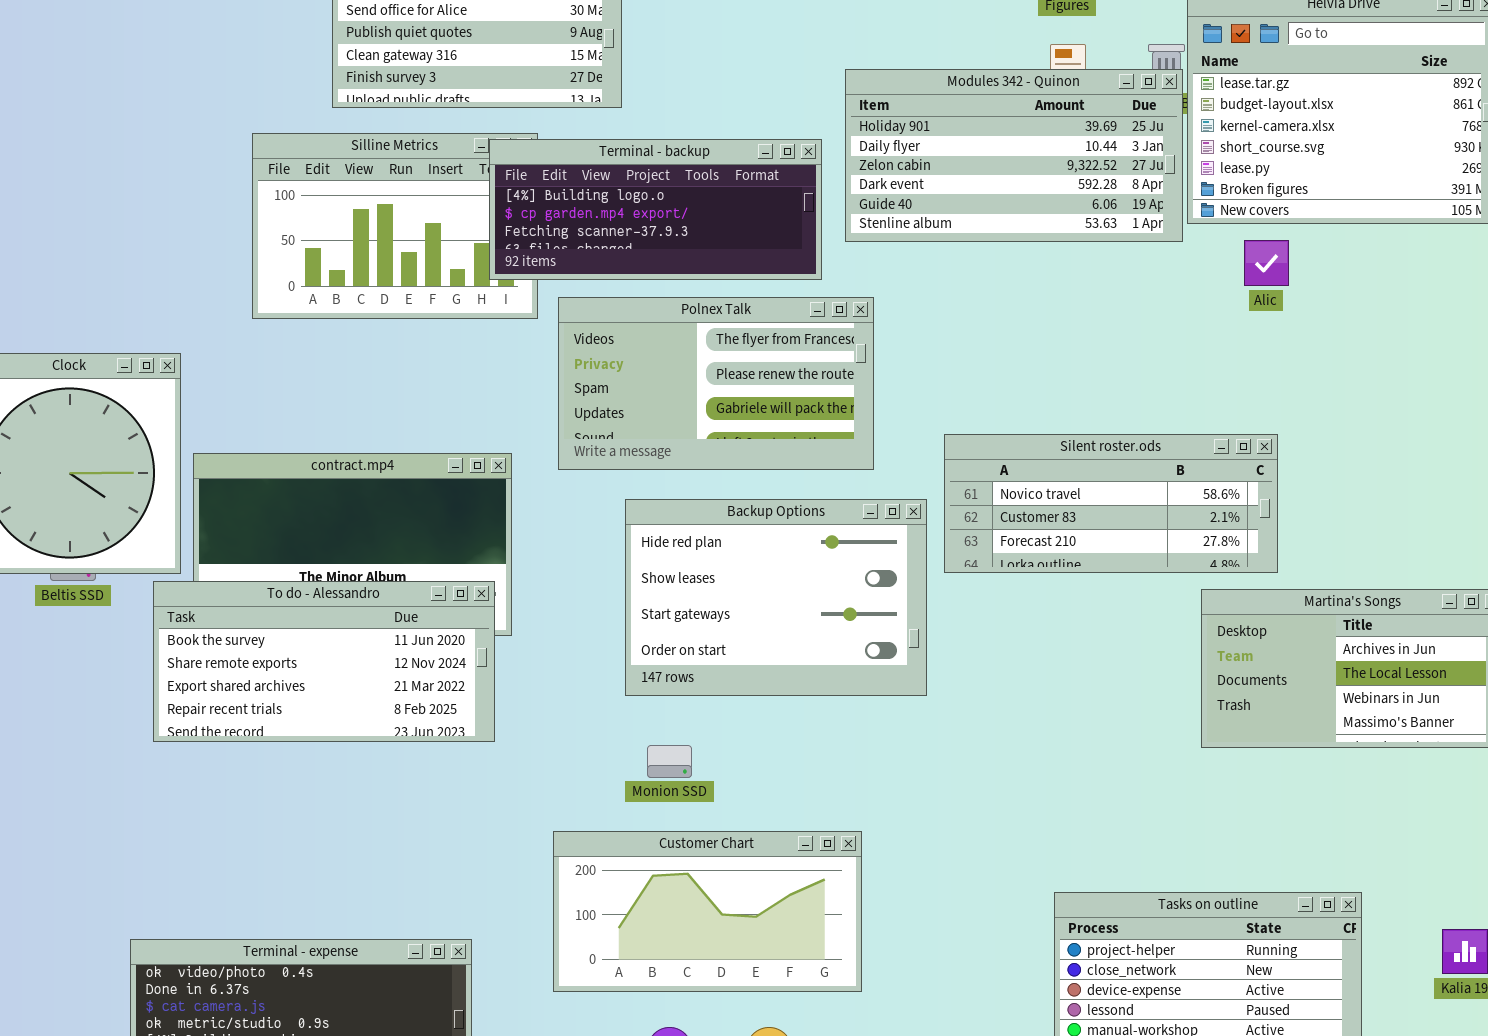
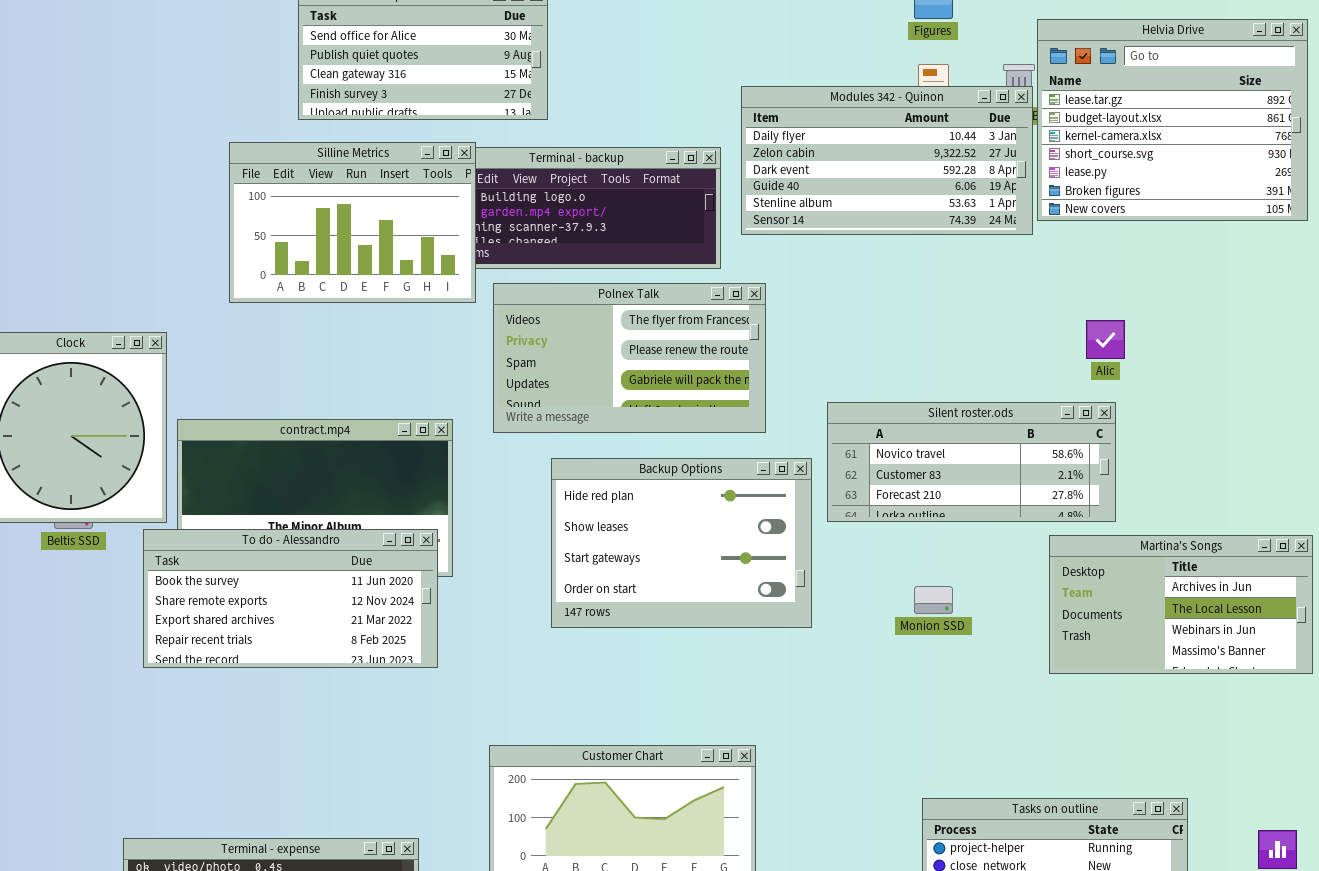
Modules 342 - Quinon: [845,69,1183,242] -> [741,86,1033,235], scrolled down 1 row
Silline Metrics: [252,133,538,319] -> [229,142,476,303], raised
Alic: [1244,240,1289,286] -> [1086,320,1125,359], moved
Monion SSD: [647,745,692,778] -> [914,586,953,614], moved

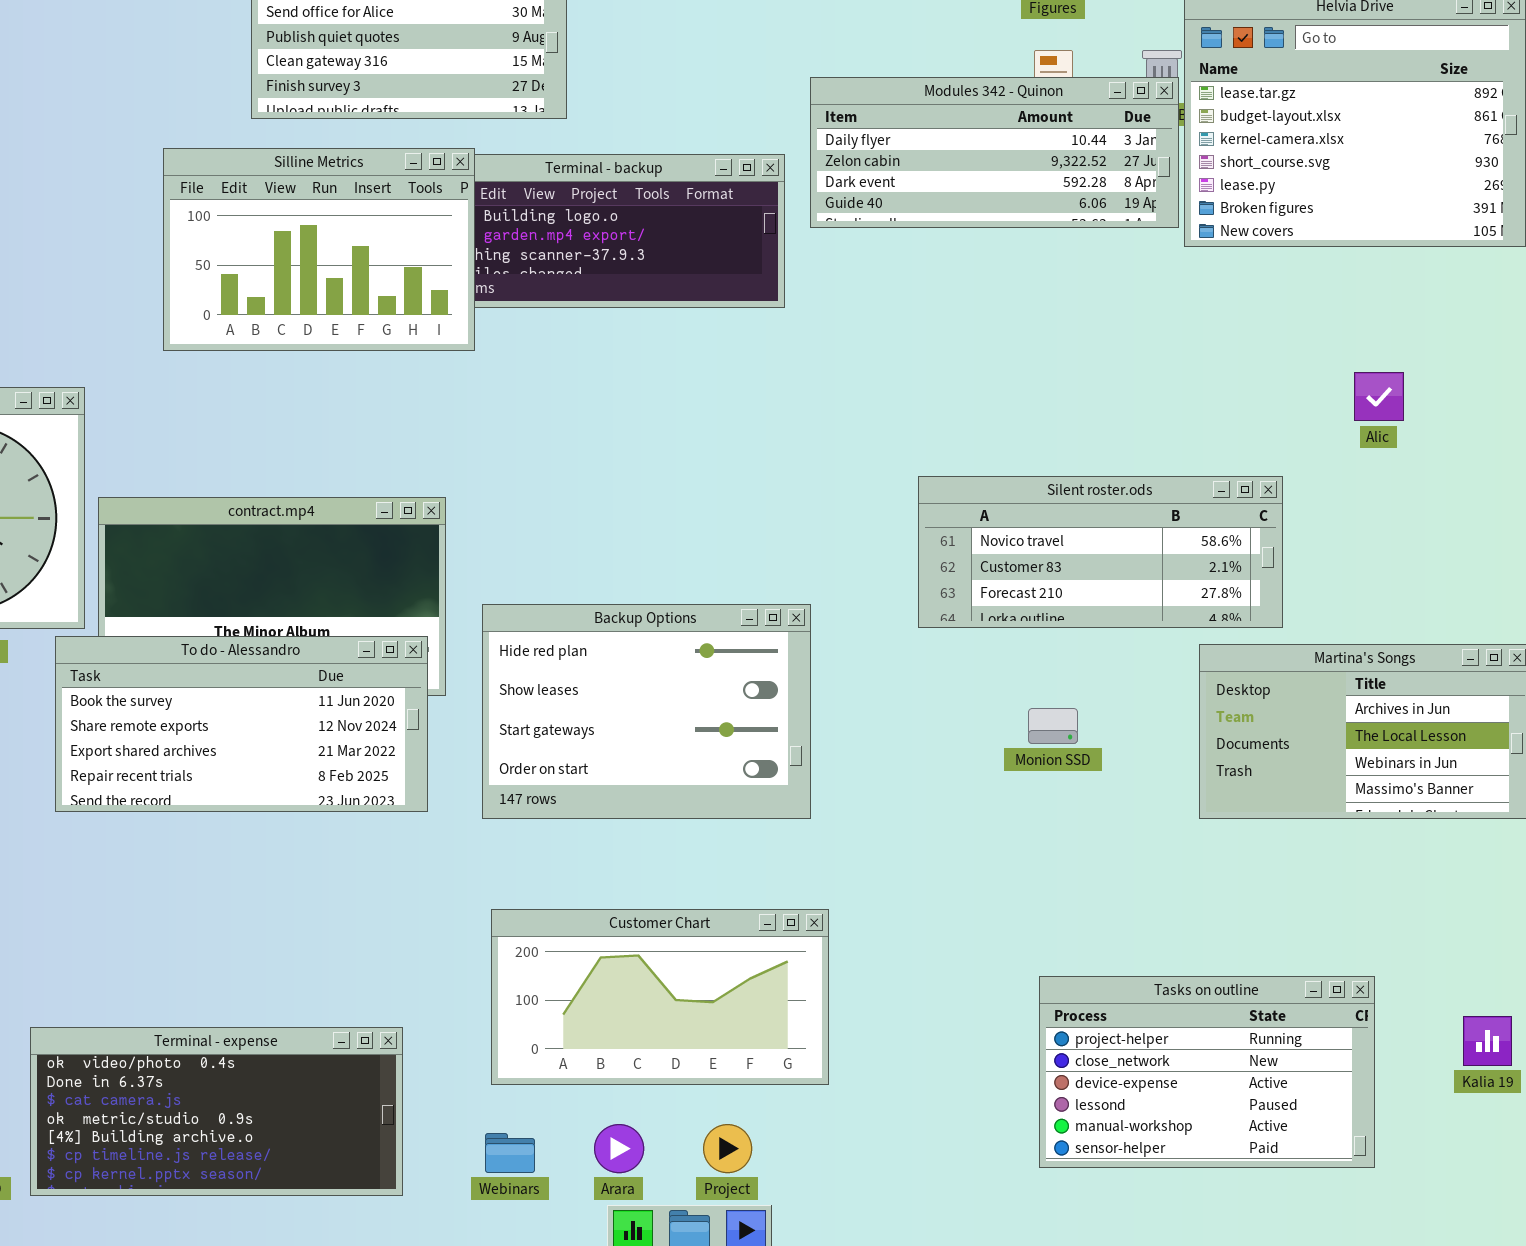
Modules 342 - Quinon: [741,86,1033,235] -> [810,77,1179,228], resized
Polnex Talk: [493,283,766,433] -> none, closed
Alic: [1086,320,1125,359] -> [1354,372,1404,421], moved
Backup Options: [551,458,812,628] -> [482,604,811,819], moved

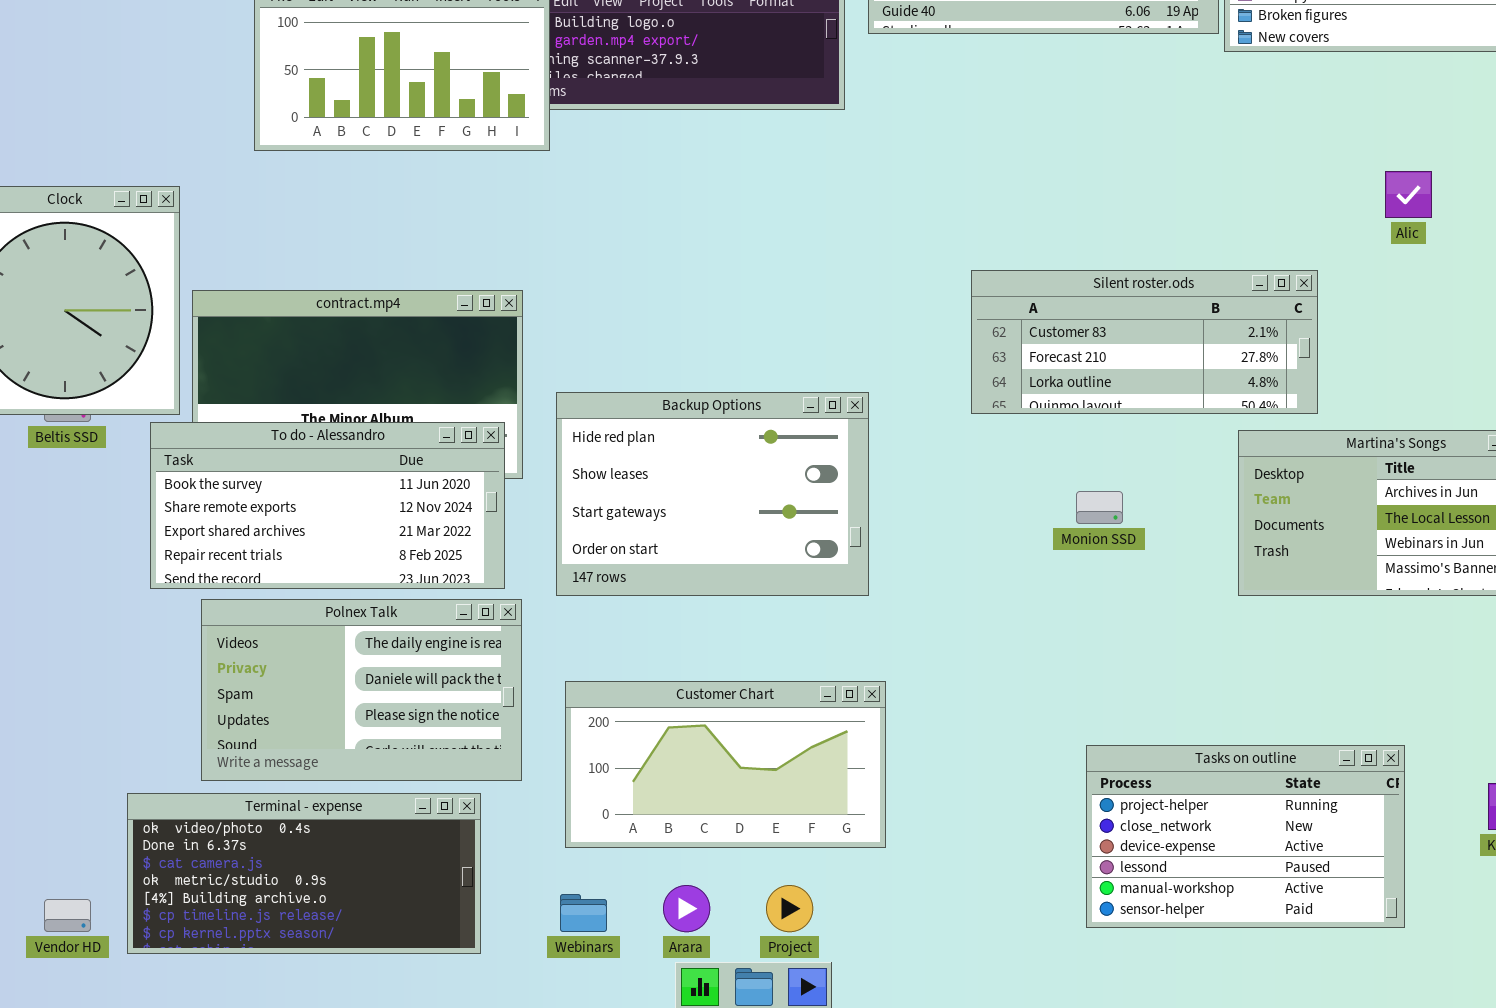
Silent roster.ods: [918,476,1283,628] -> [971,270,1318,414], scrolled down 1 row
Polnex Talk: none -> [201,599,522,781], opened

